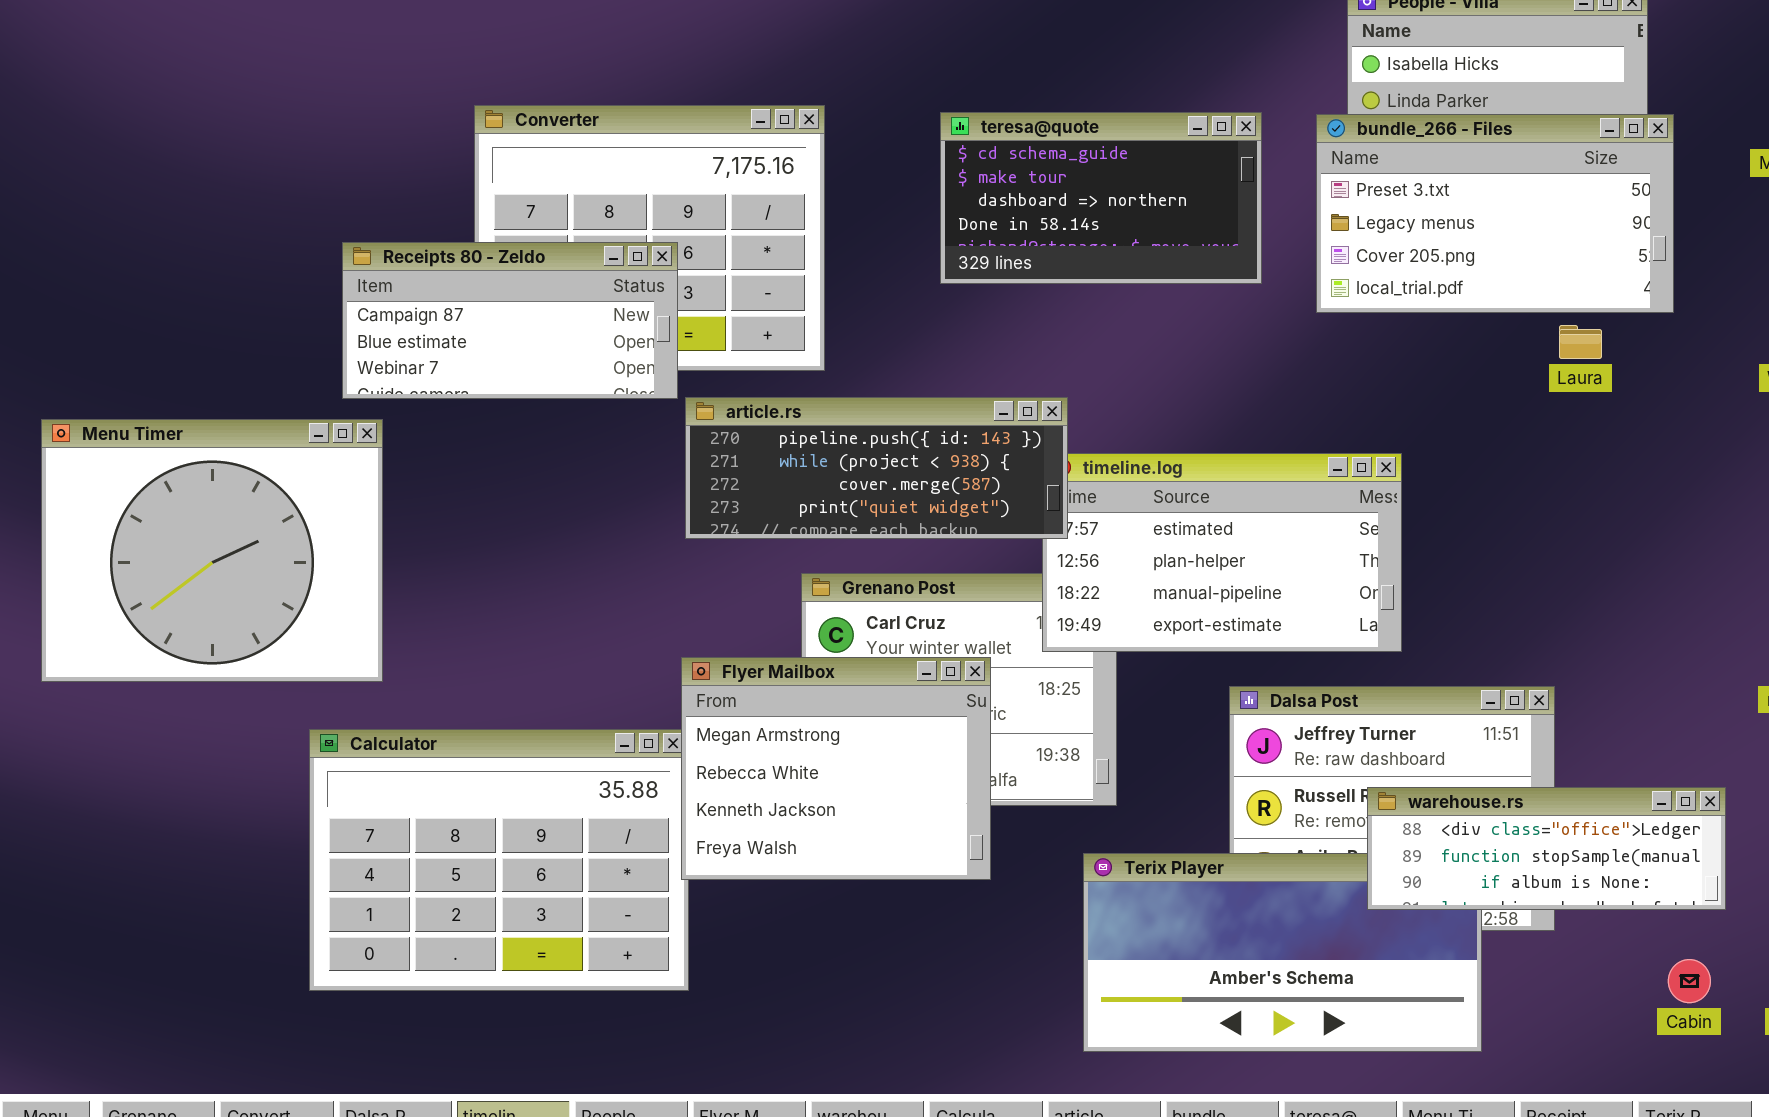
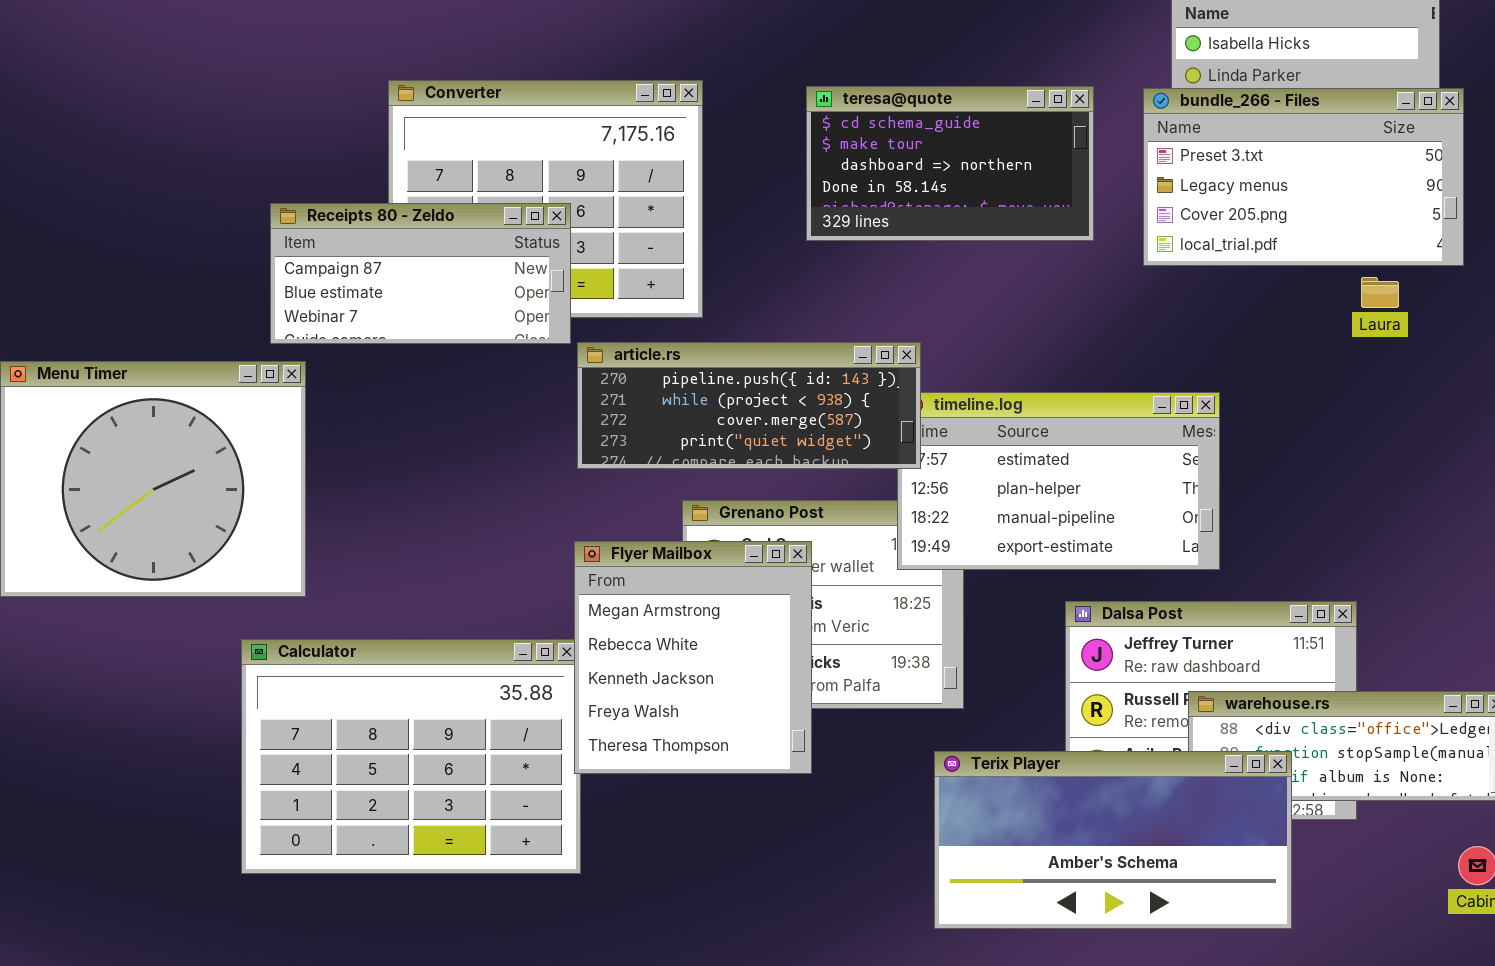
Flyer Mailbox: [681,657,991,880] -> [574,541,812,774], resized
Terix Player: [1083,853,1482,1052] -> [934,751,1292,929], raised

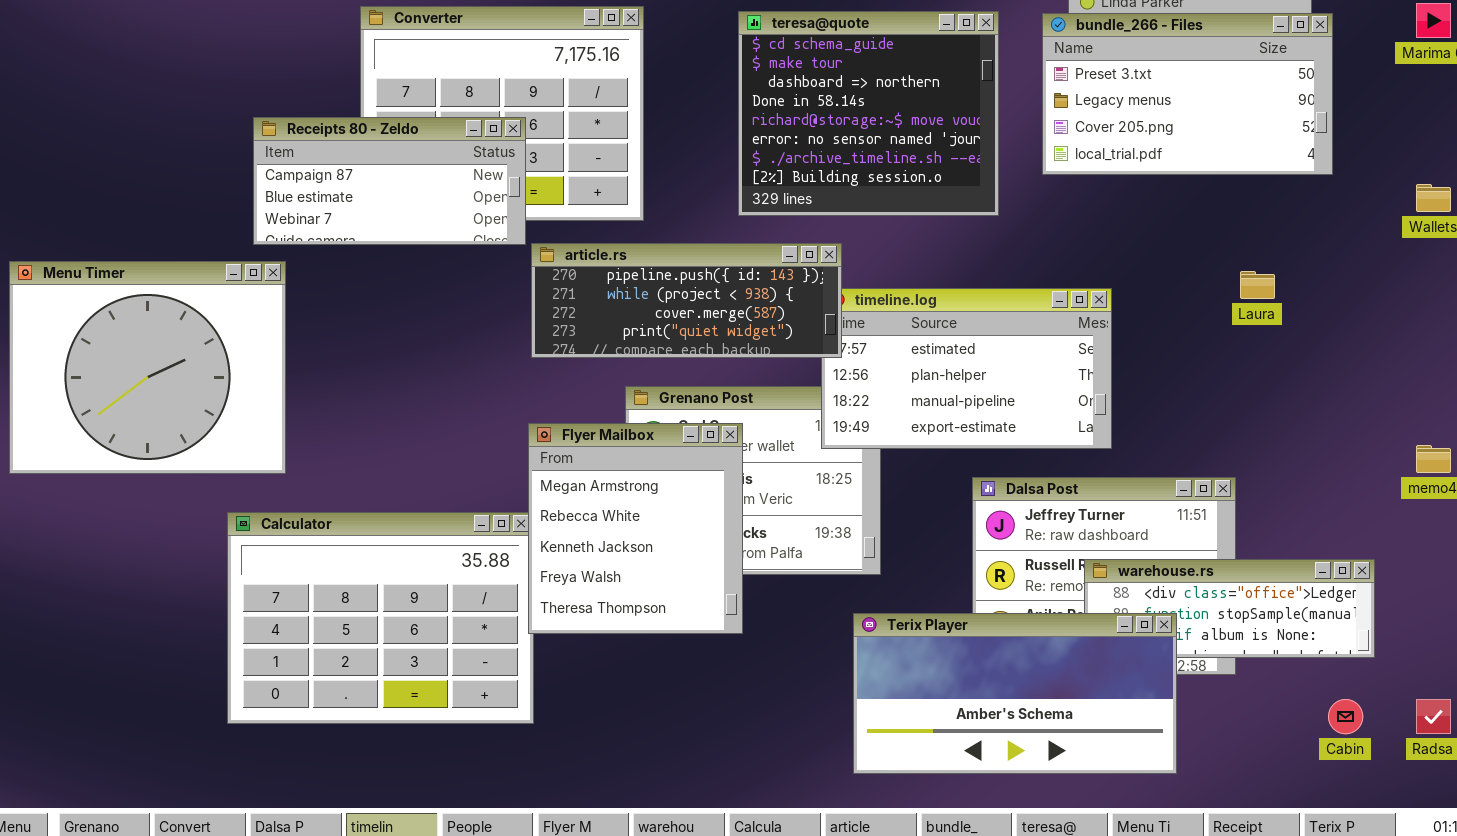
teresa@quote: [806,86,1094,241] -> [738,11,999,216], resized
Laura: [1361,277,1399,308] -> [1240,271,1275,299], moved

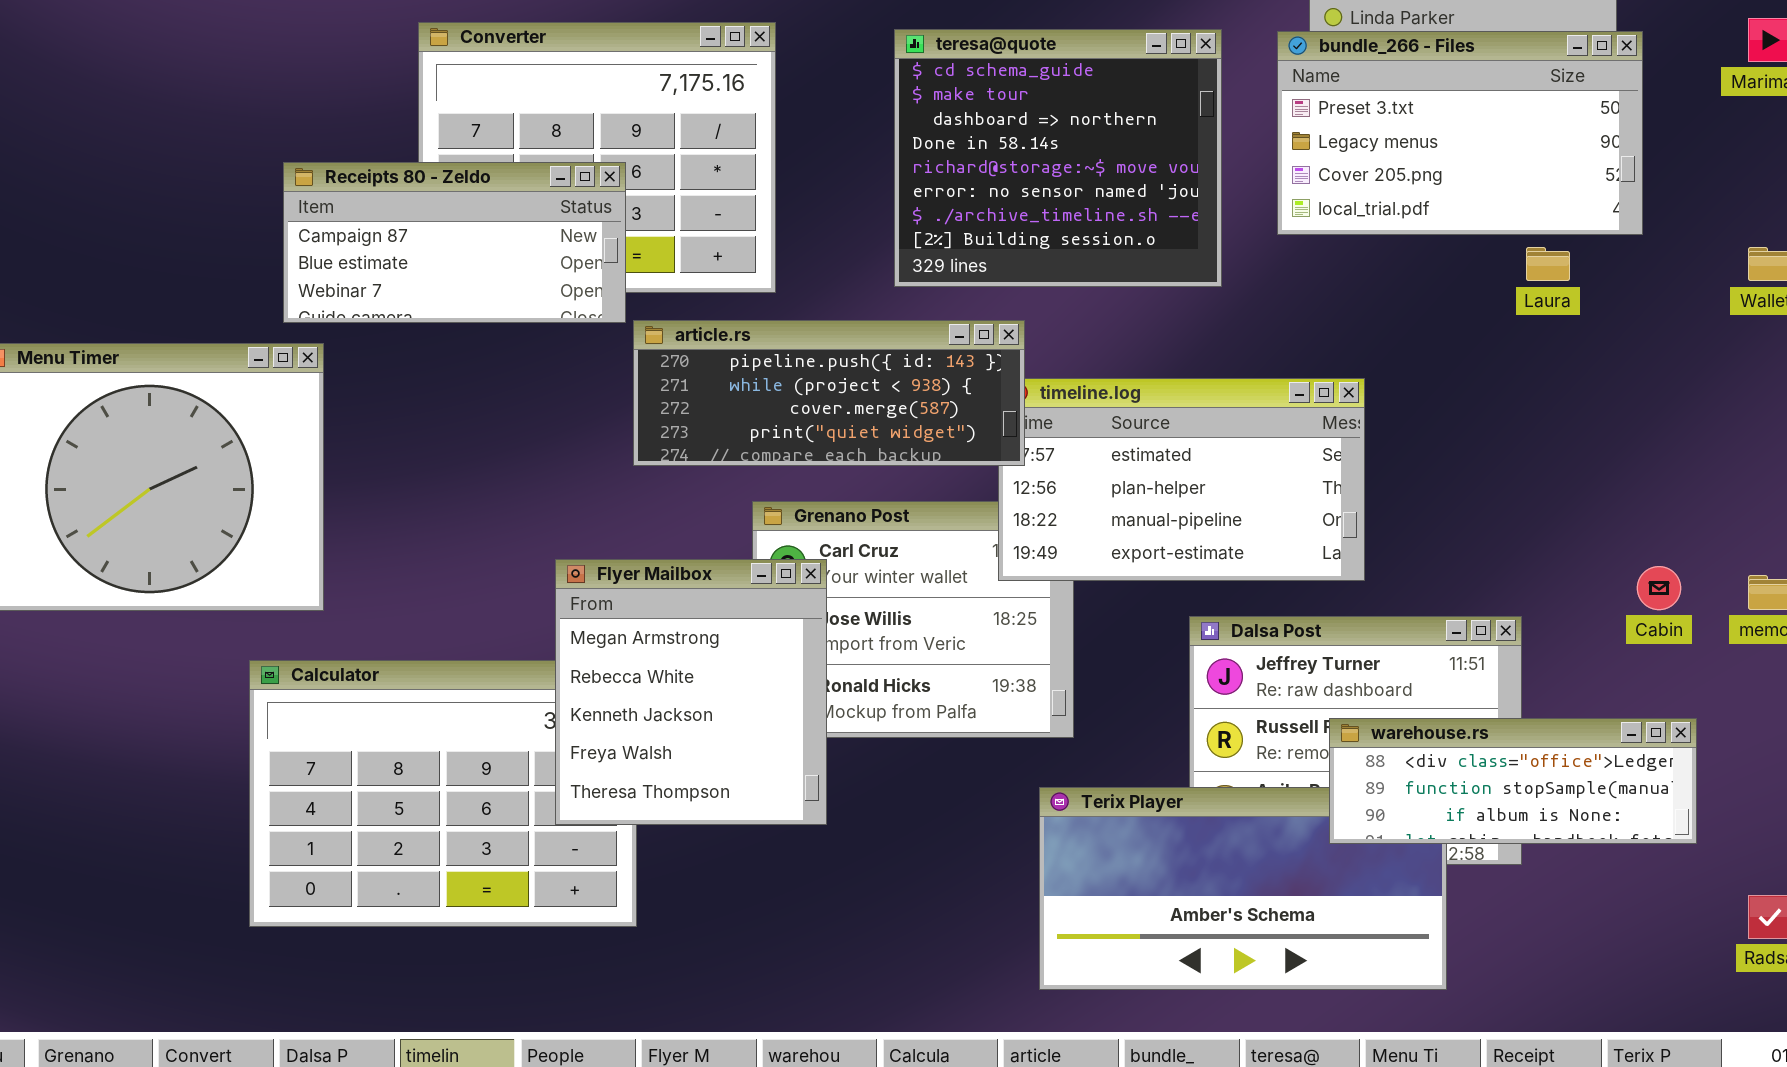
Laura: [1240,271,1275,299] -> [1526,247,1570,281], moved
Flyer Mailbox: [528,423,743,634] -> [555,559,827,825], moved
warehouse.rs: [1084,559,1375,658] -> [1329,718,1697,844], raised
Cabin: [1328,699,1363,734] -> [1637,566,1681,610], moved

